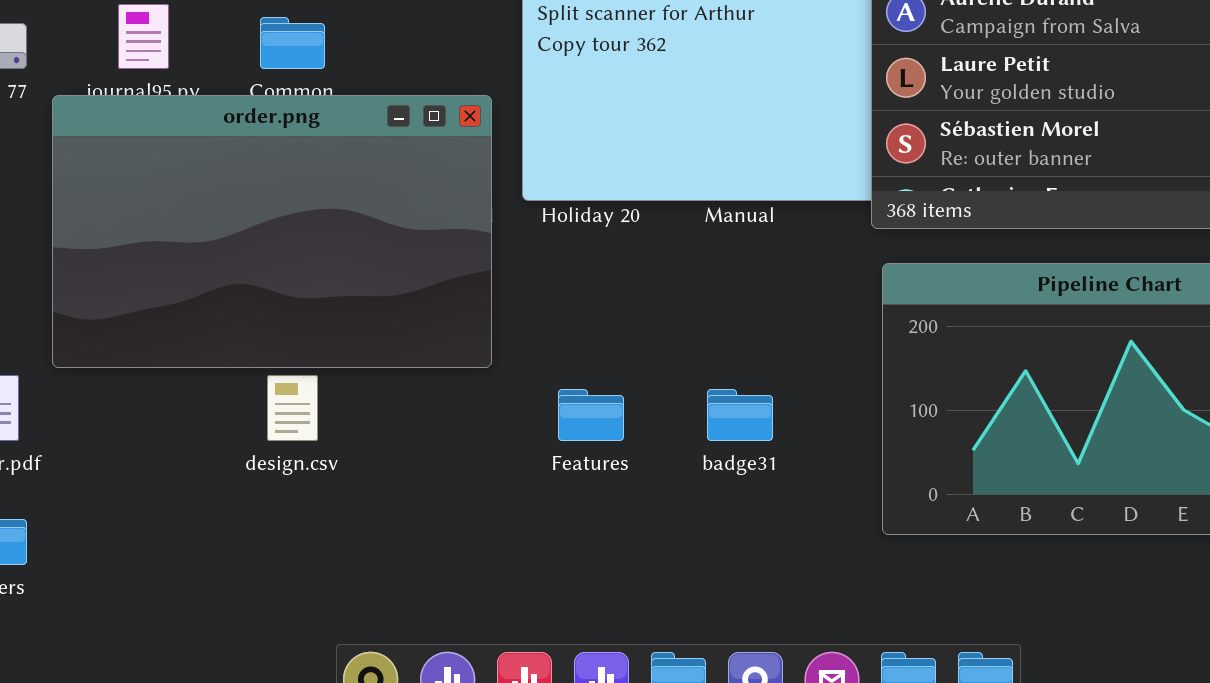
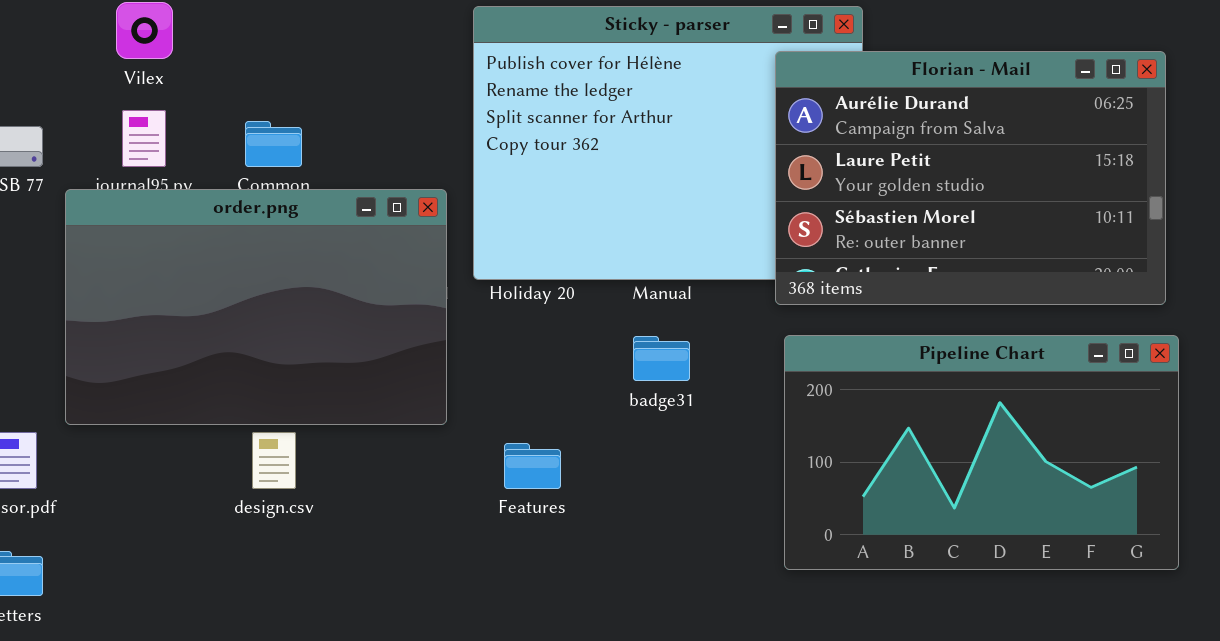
badge31: [707,389,773,441] -> [633,336,690,381], moved

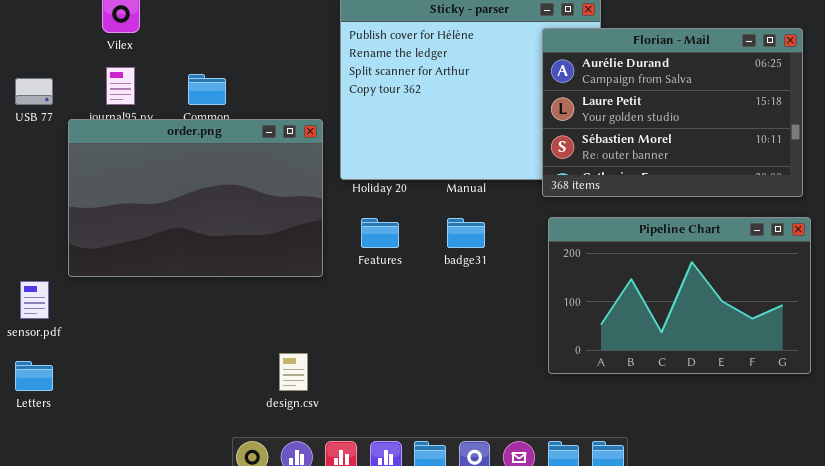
design.csv: [252,432,296,489] -> [279,353,308,391], moved
Features: [504,443,561,489] -> [361,218,399,248], moved

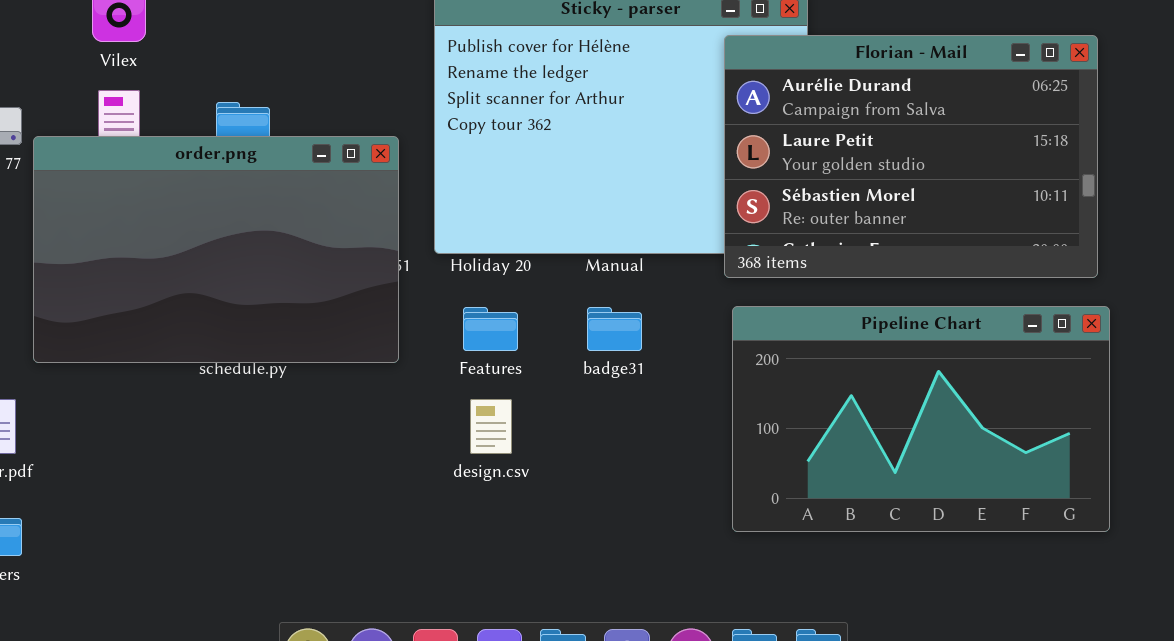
order.png: [68,119,323,277] -> [33,136,399,363], moved
design.csv: [279,353,308,391] -> [470,399,512,454], moved

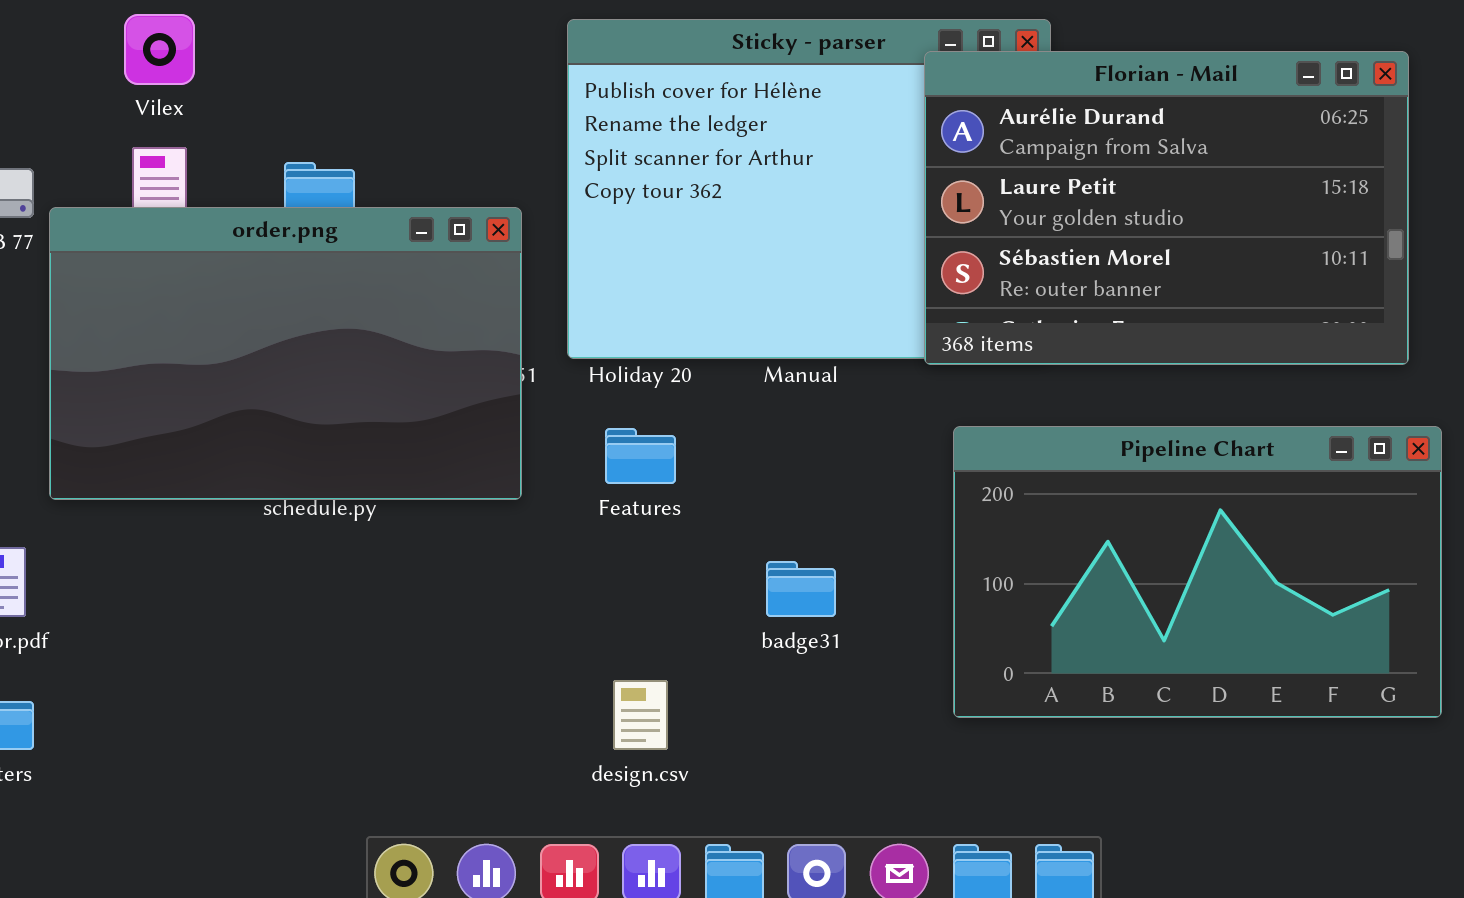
Florian - Mail: [724,35,1098,278] -> [924,51,1409,365], moved
badge31: [587,307,642,351] -> [766,561,836,617], moved
design.csv: [470,399,512,454] -> [613,680,668,750], moved

